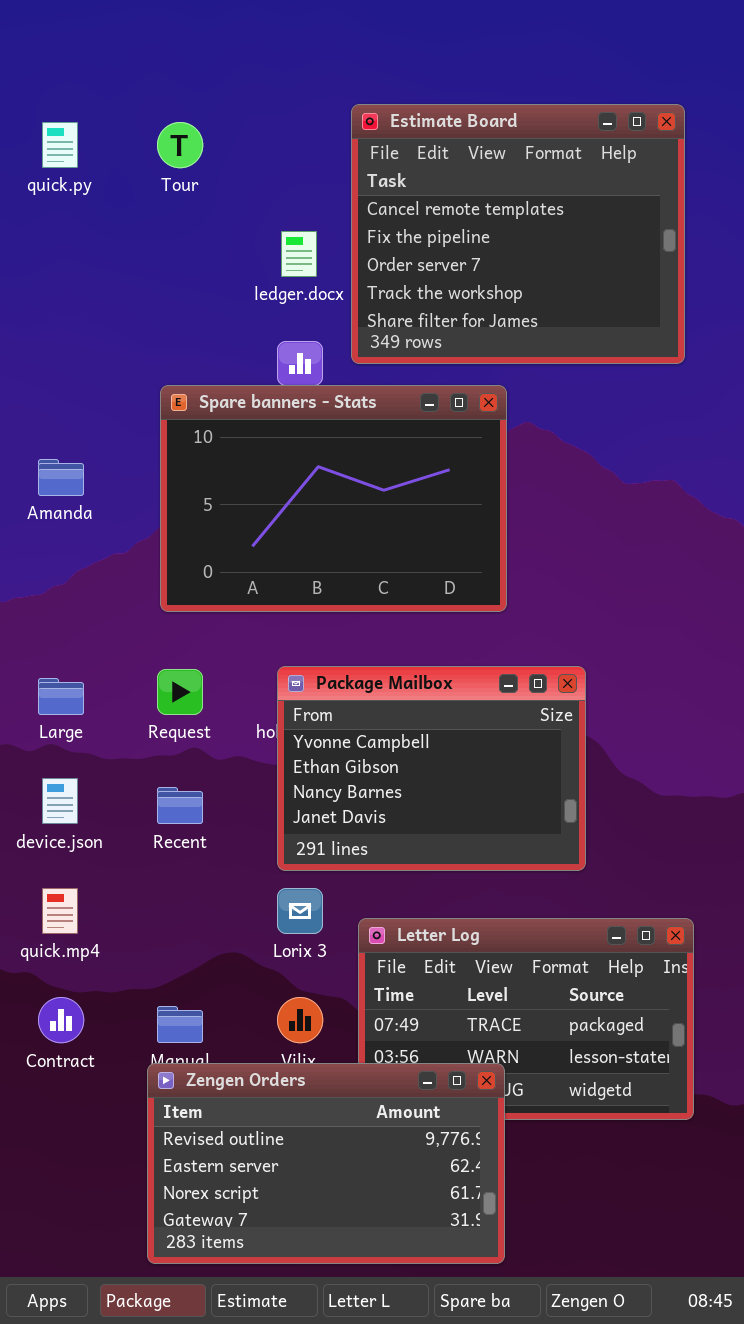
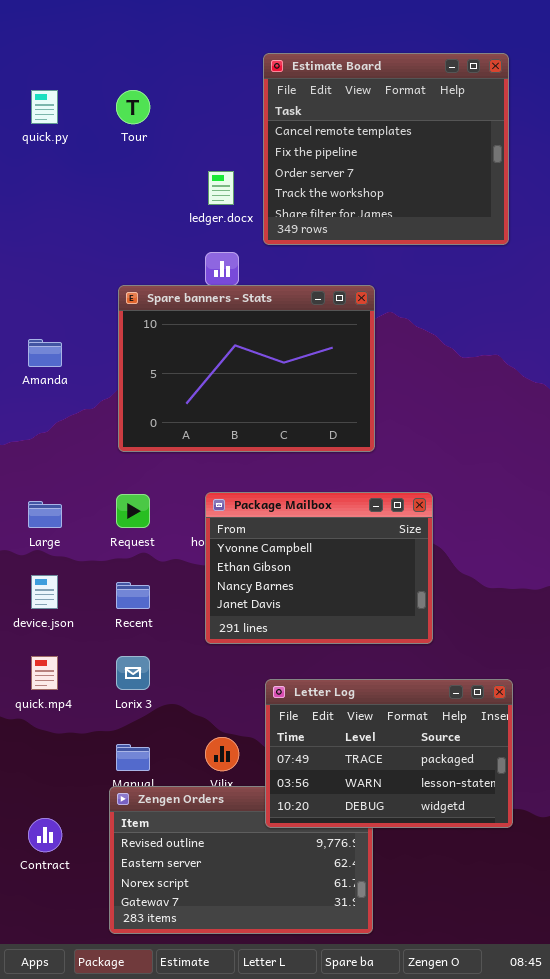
Estimate Board: [351,104,685,364] -> [263,53,509,245], moved
Lorix 3: [277,888,323,934] -> [116,656,150,690], moved
Letter Log: [358,918,694,1120] -> [265,679,513,828], raised
Contract: [38,997,84,1043] -> [28,818,62,852], moved

